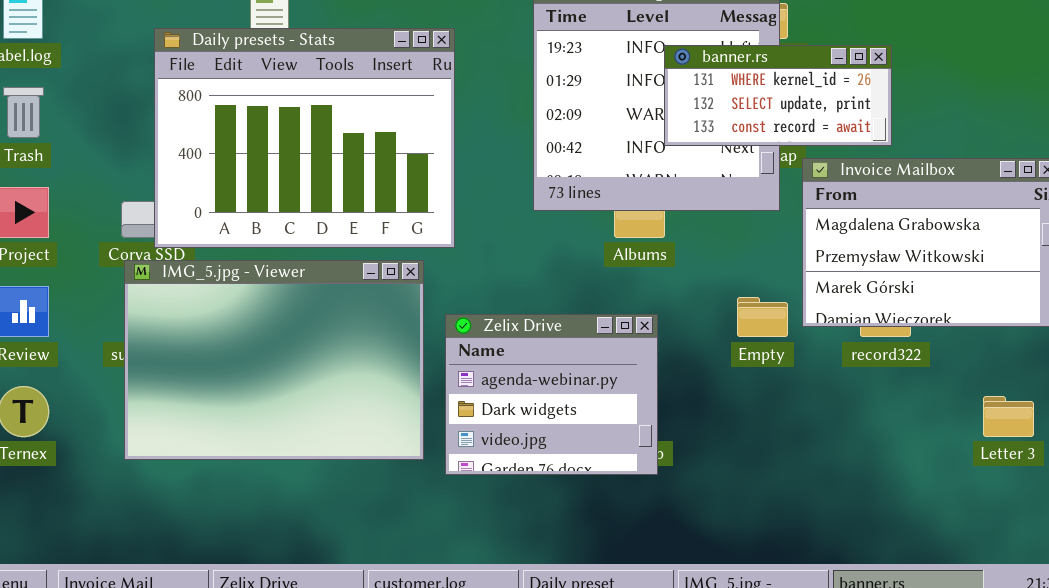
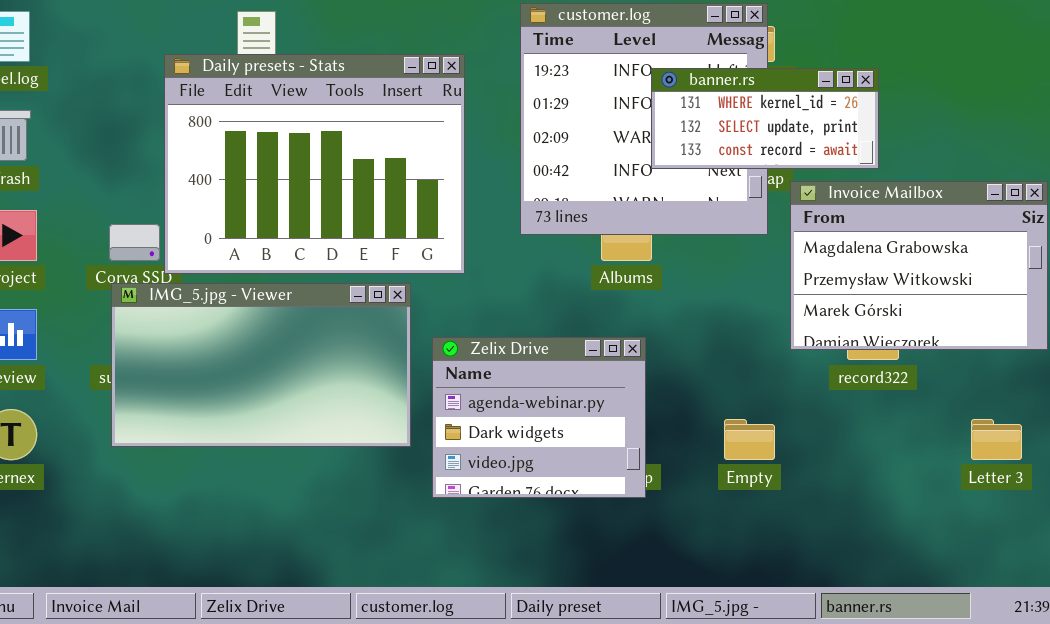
Daily presets - Stats: [154,28,455,248] -> [164,54,465,274], moved
IMG_5.jpg - Viewer: [124,260,424,460] -> [111,283,411,447], resized
Empty: [737,297,788,337] -> [724,419,775,460], moved

